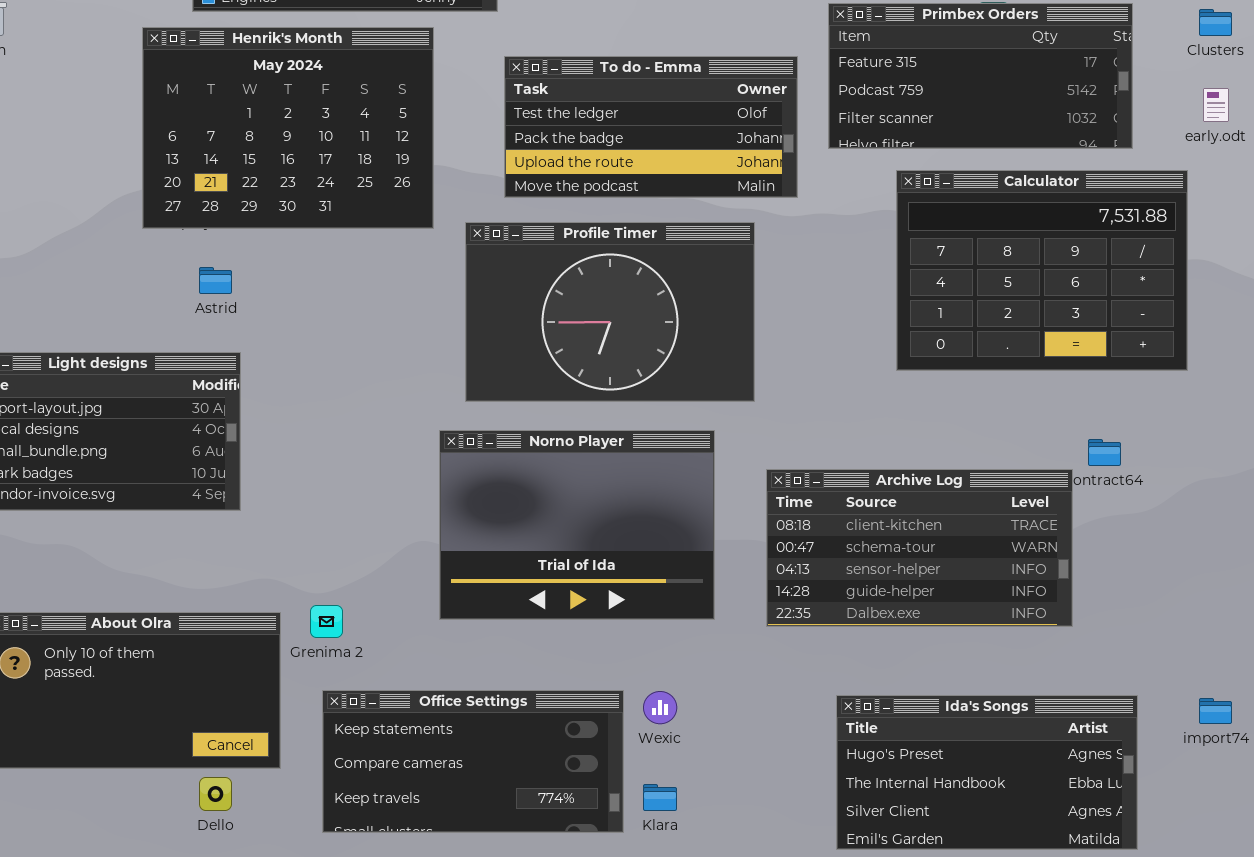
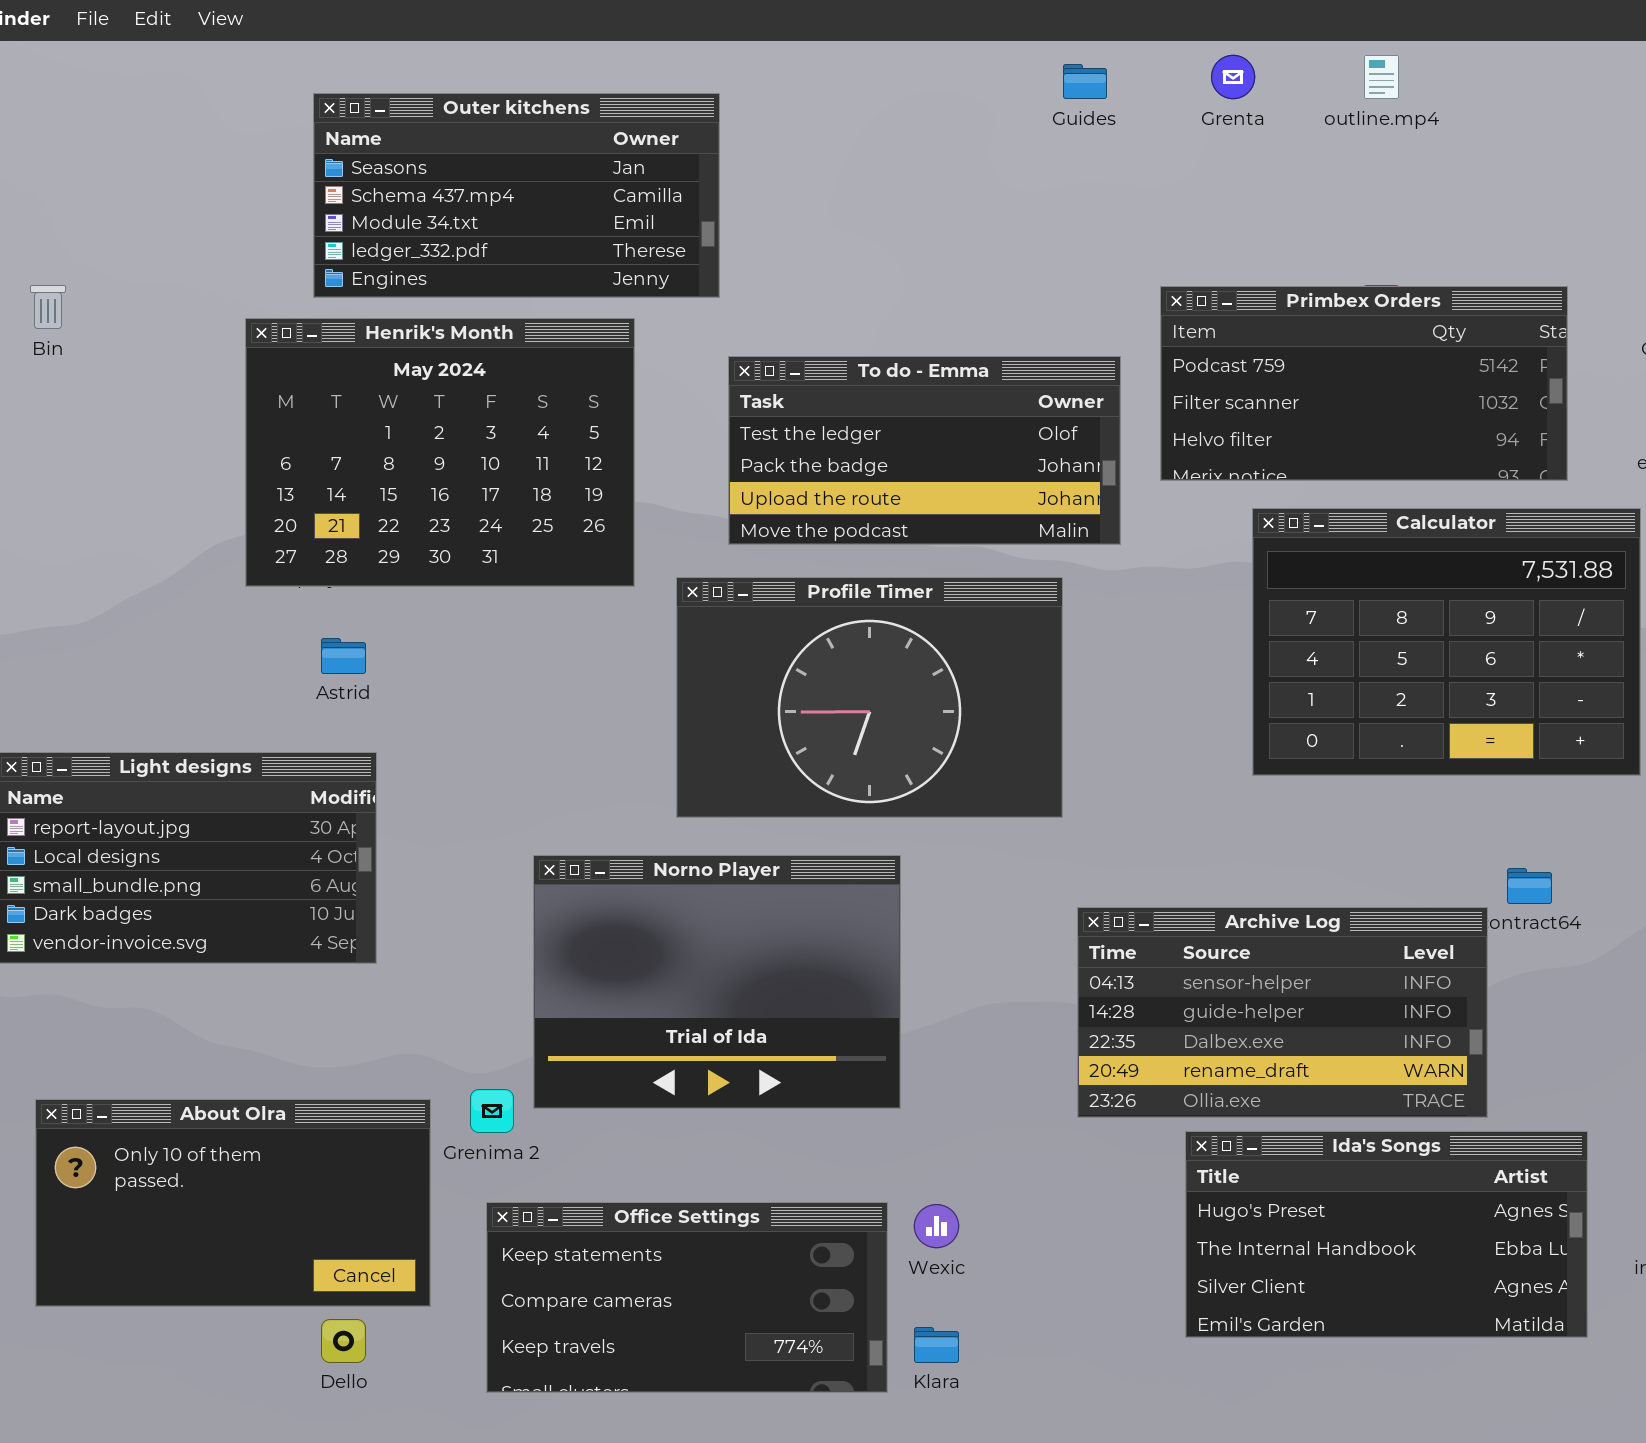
Primbex Orders: [828,3,1133,149] -> [1160,286,1568,481], scrolled down 1 row
Norno Player: [439,430,715,620] -> [533,855,901,1109], moved
Archive Log: [766,469,1073,627] -> [1077,907,1488,1118], scrolled down 2 rows
Ida's Songs: [836,695,1138,850] -> [1185,1131,1588,1338], moved

